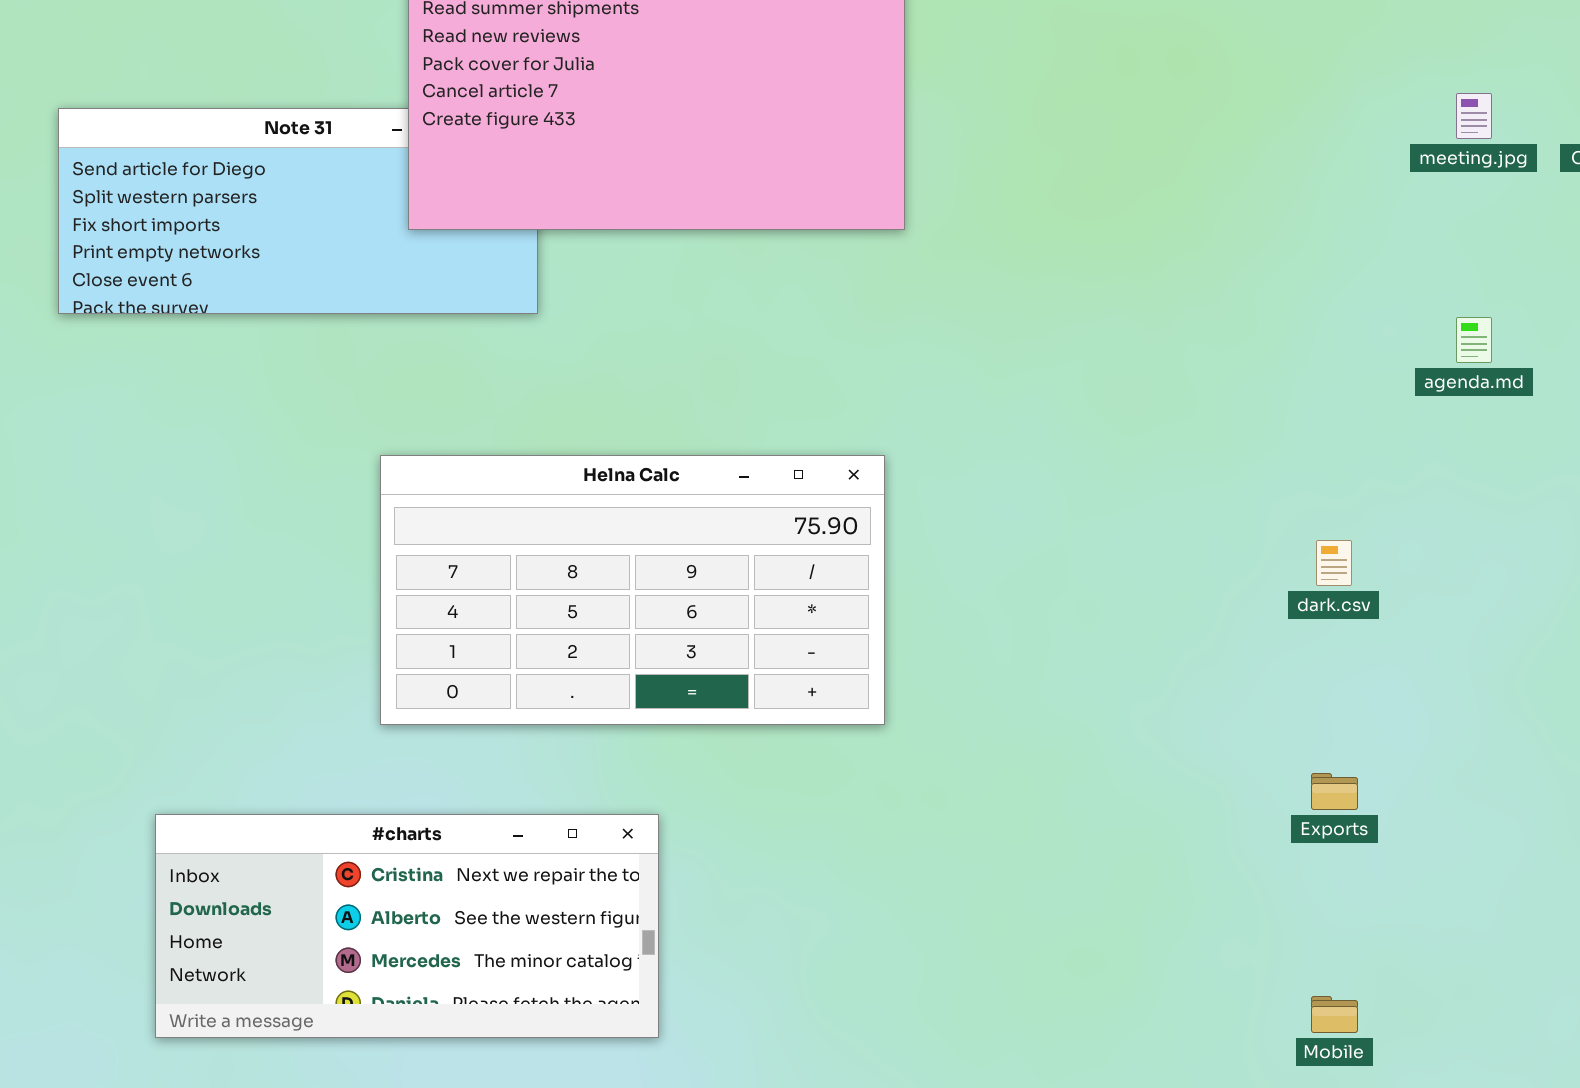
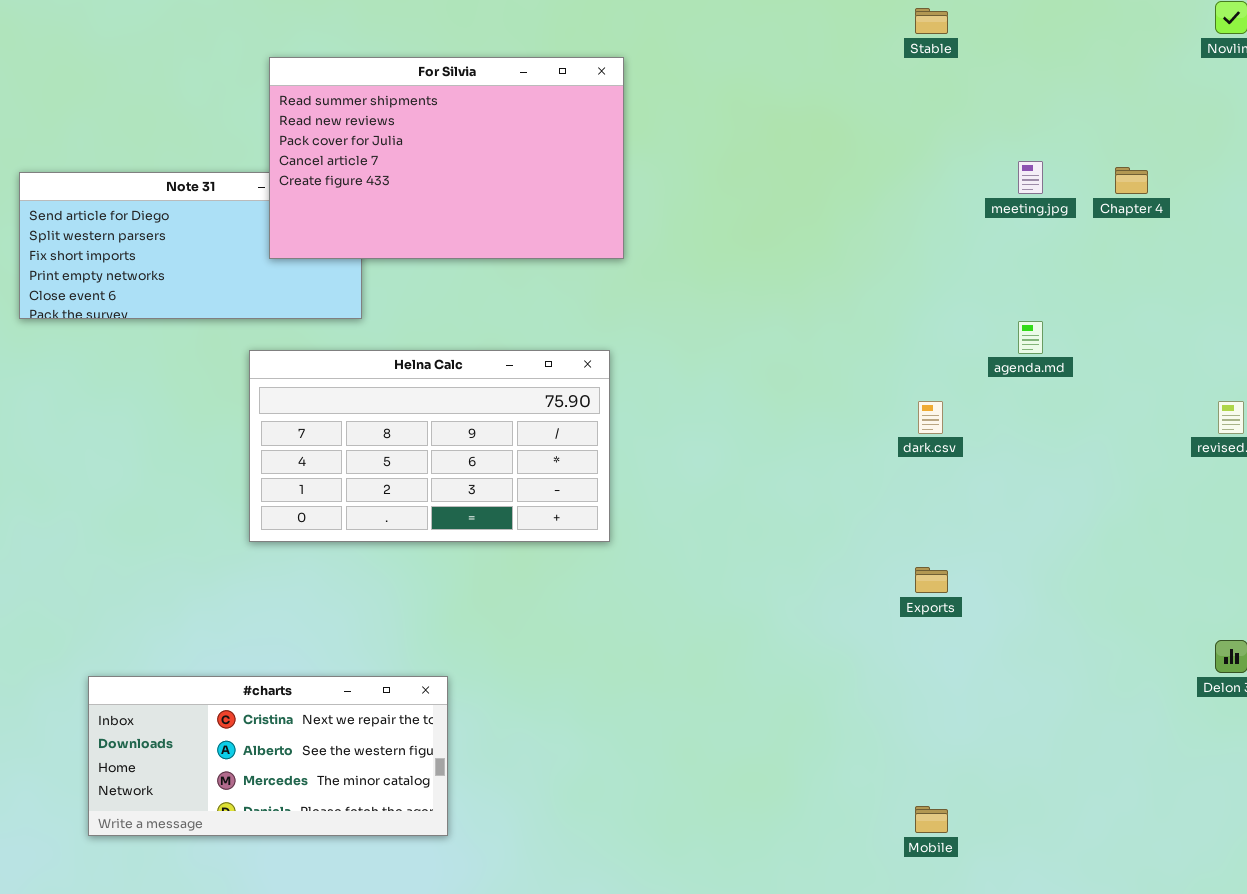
Helna Calc: [380,455,885,725] -> [249,350,610,542], moved
dark.csv: [1316,540,1352,586] -> [918,401,943,434], moved
Exports: [1311,773,1358,810] -> [915,567,948,593], moved

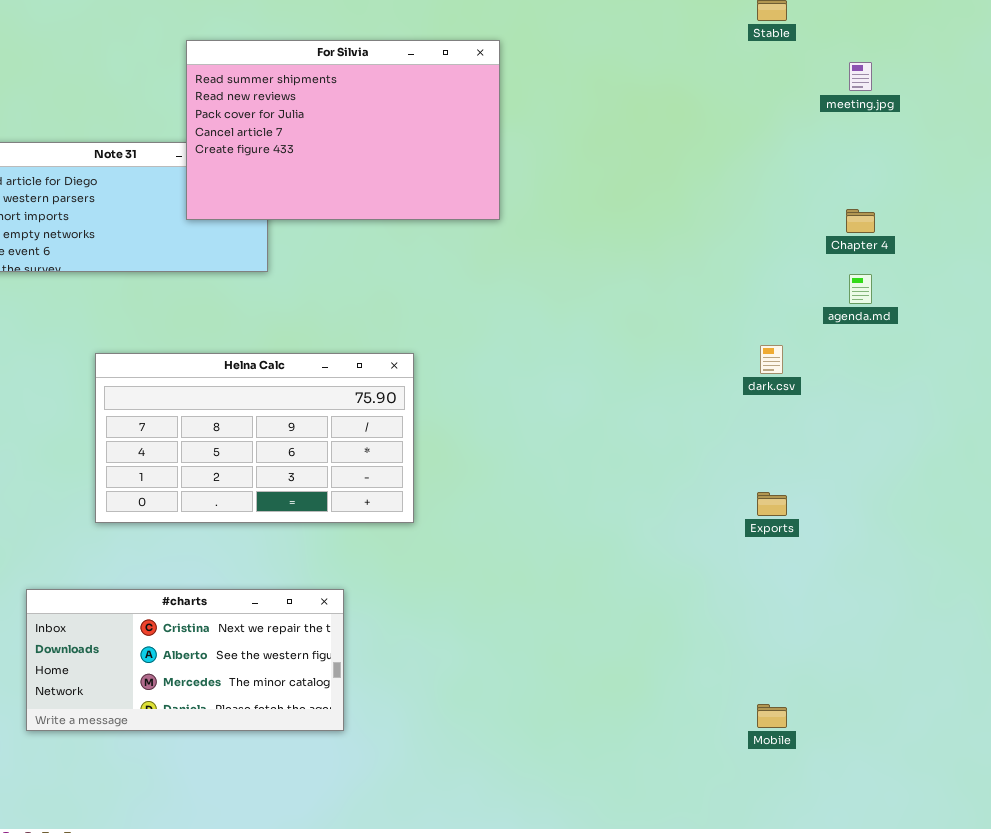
meeting.jpg: [1018,161,1043,194] -> [849,62,872,91], moved
Chapter 4: [1115,167,1148,194] -> [846,209,875,233], moved
Helna Calc: [249,350,610,542] -> [95,353,414,523], moved

